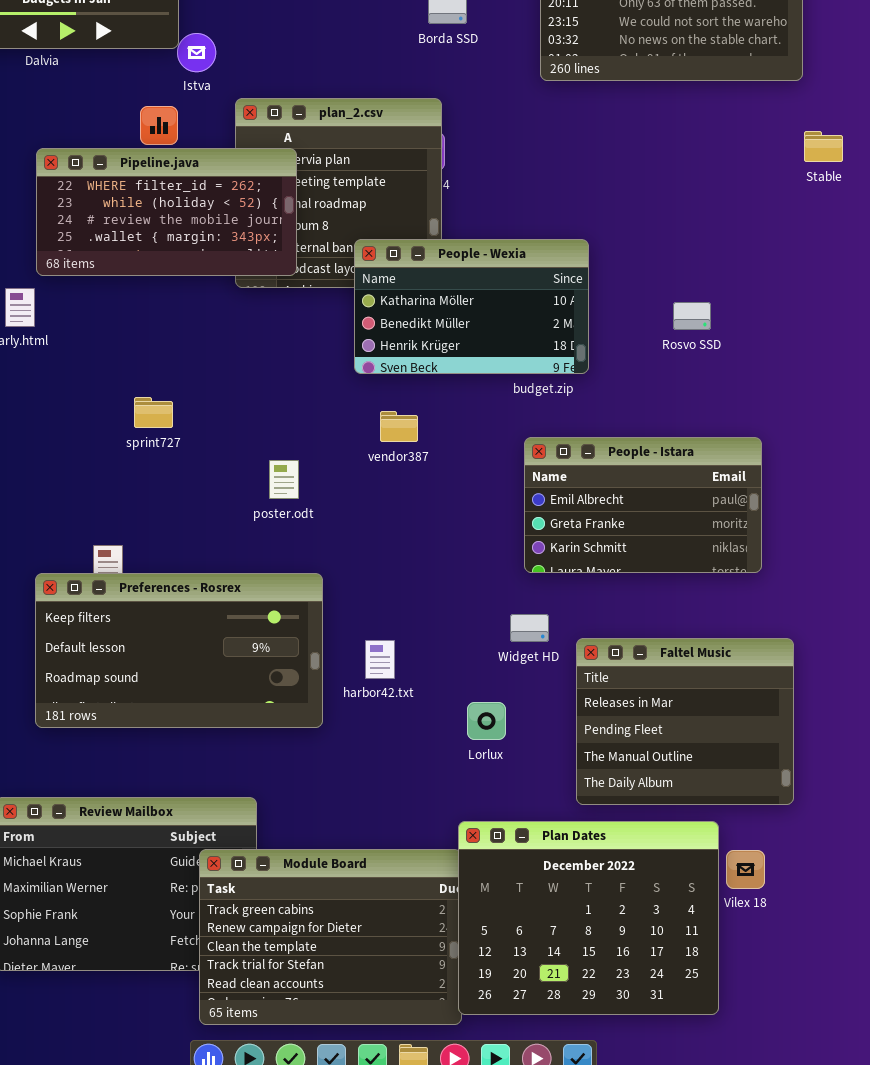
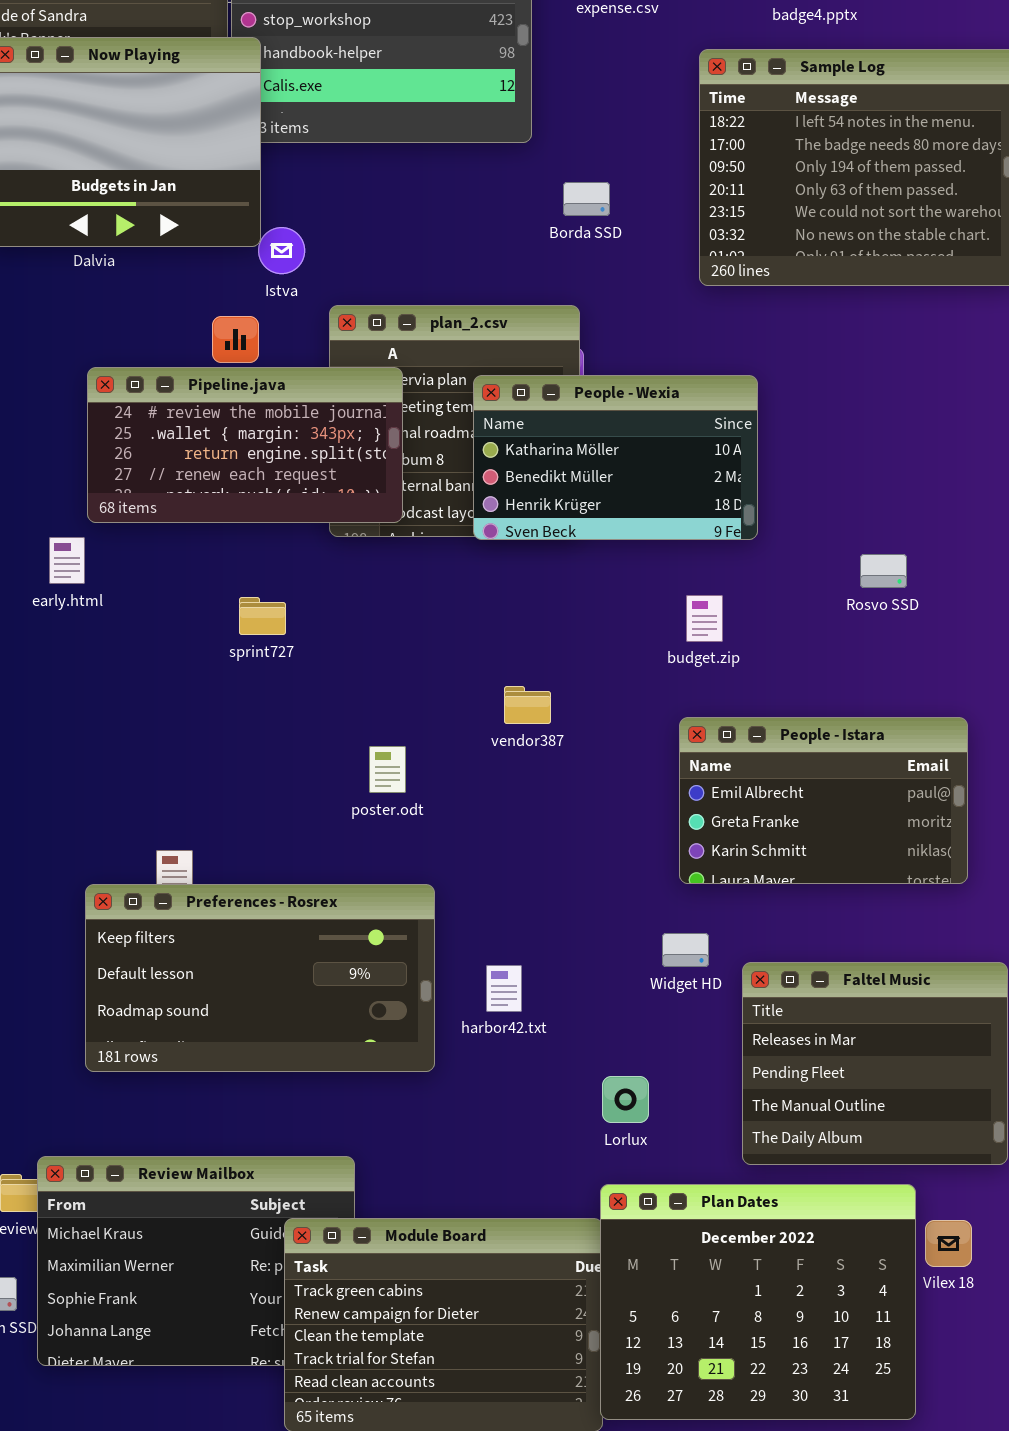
Pipeline.java: [36,148,297,276] -> [87,367,403,523], scrolled down 2 rows
People - Wexia: [354,239,589,374] -> [473,375,758,540], moved
sprint727: [134,397,173,428] -> [239,597,286,635], moved
Lorlux: [467,702,506,740] -> [602,1076,649,1123], moved

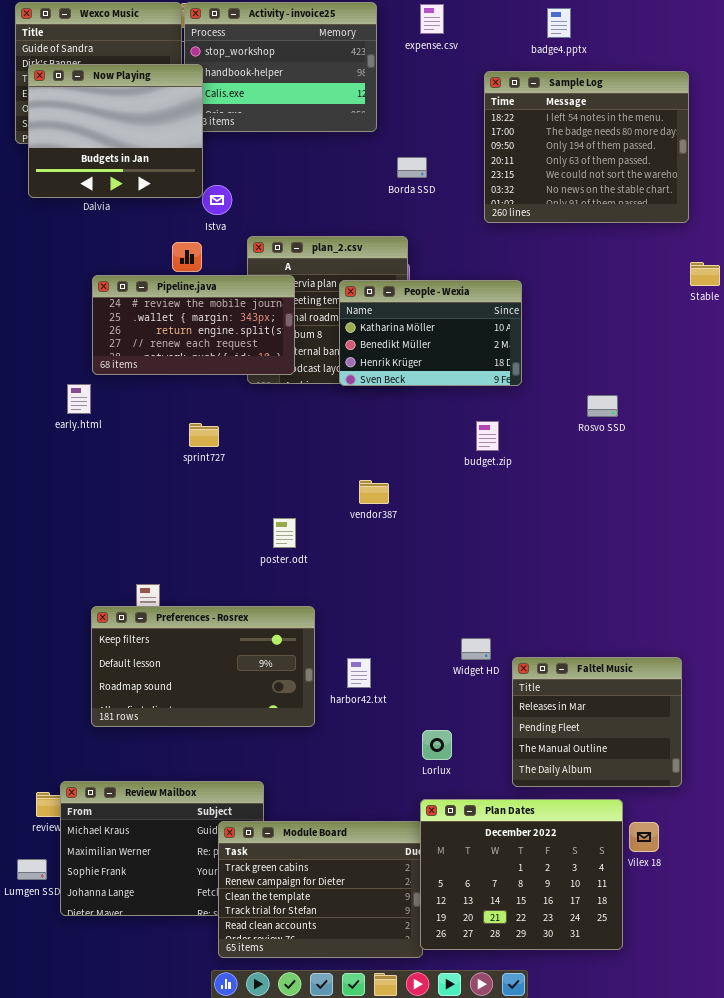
People - Istara: [679,717,968,884] -> none, closed

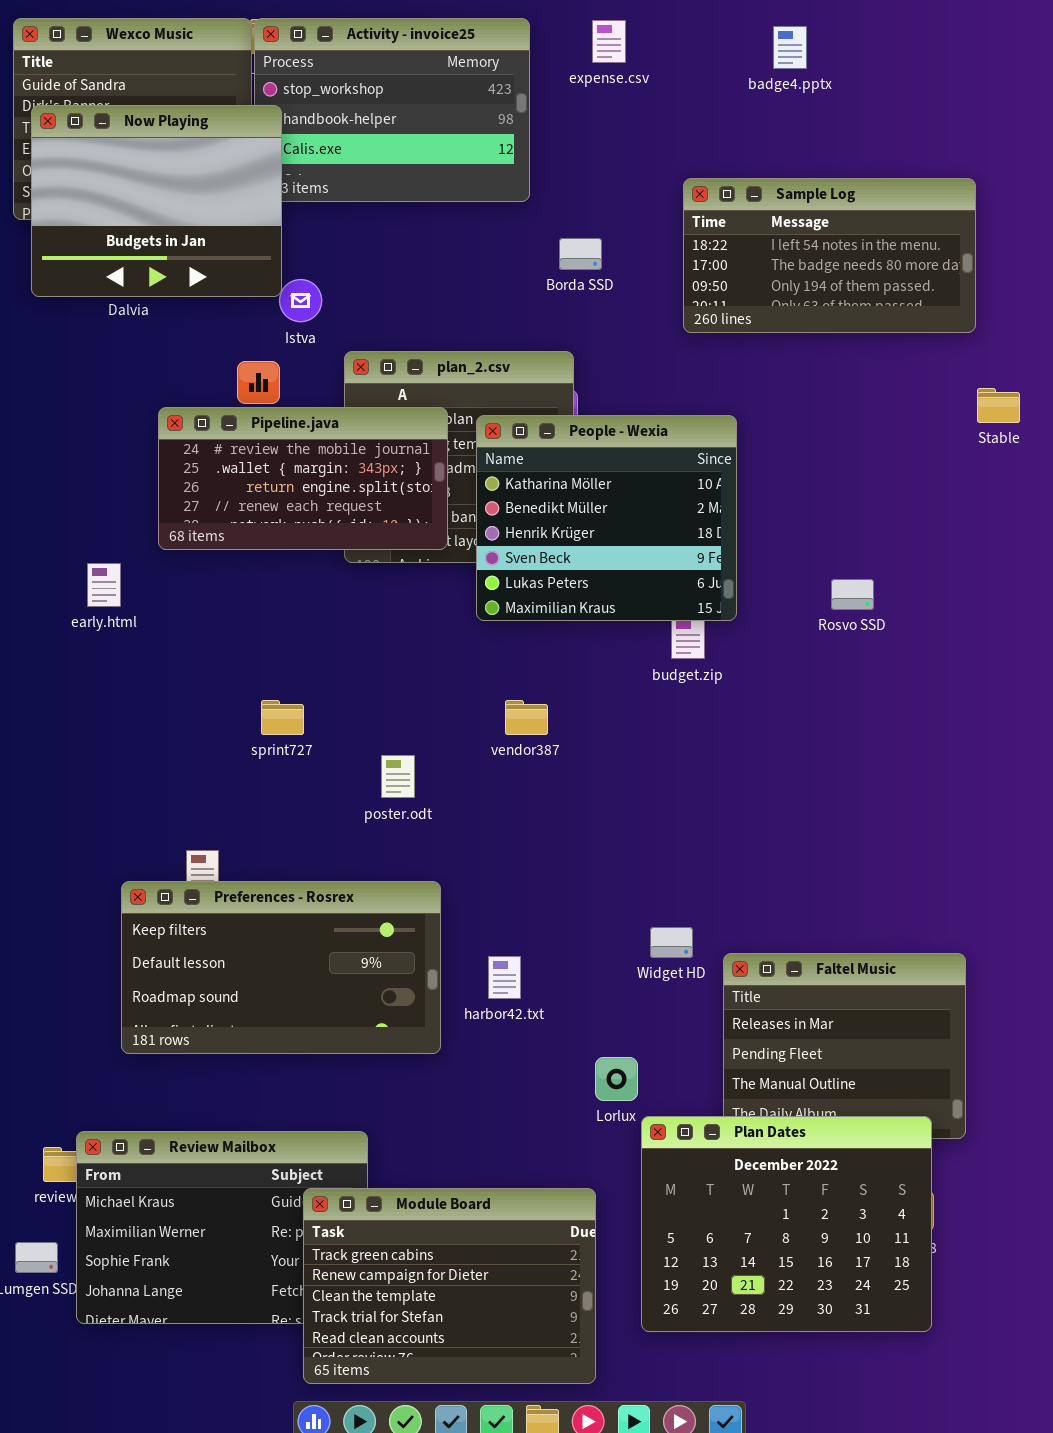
Sample Log: [484,71,689,223] -> [683,178,976,333], resized
Pipeline.java: [92,275,295,375] -> [158,407,448,550], moved
People - Wexia: [339,280,522,386] -> [476,415,737,621], resized
sprint727: [189,423,219,447] -> [261,700,304,735], moved
Plan Dates: [420,799,623,950] -> [641,1116,932,1332], moved

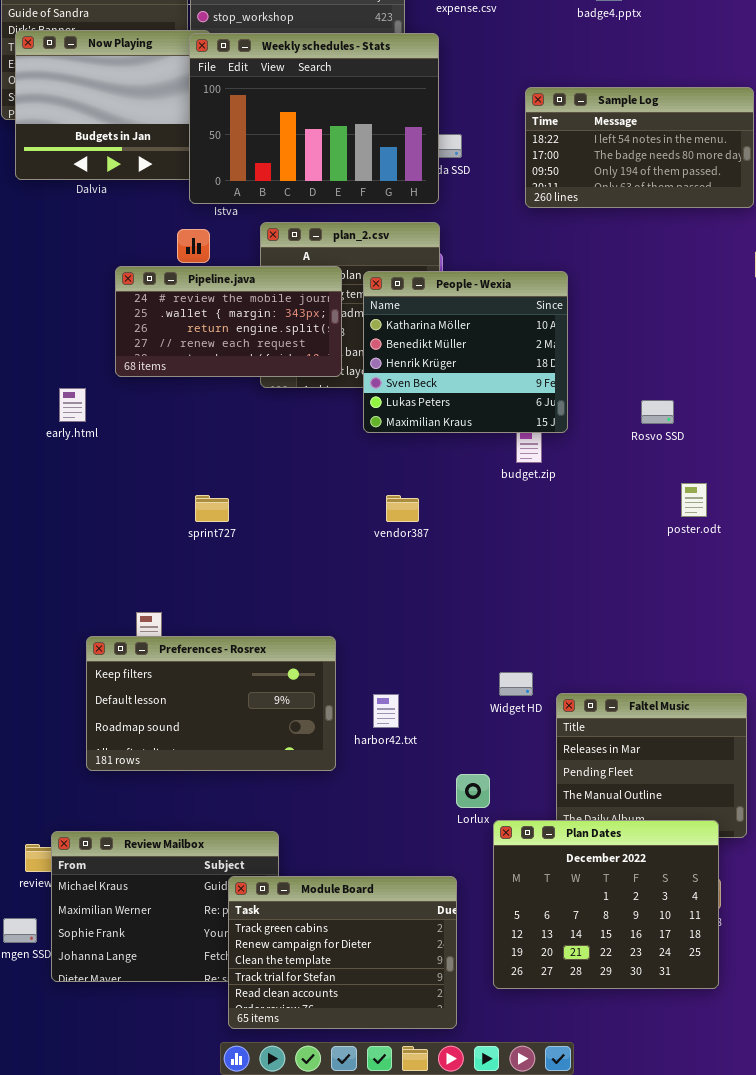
Weekly schedules - Stats: none -> [189,33,439,204], opened
poster.odt: [381,755,415,798] -> [681,483,707,517], moved

